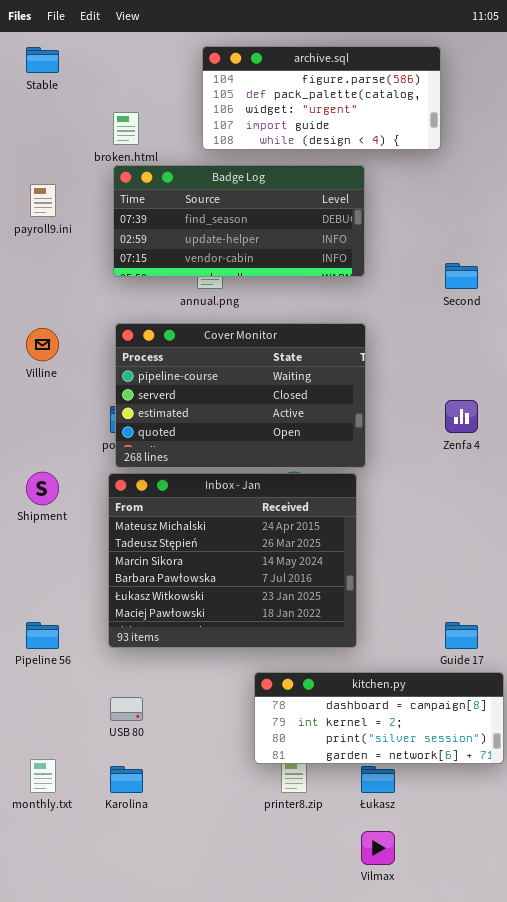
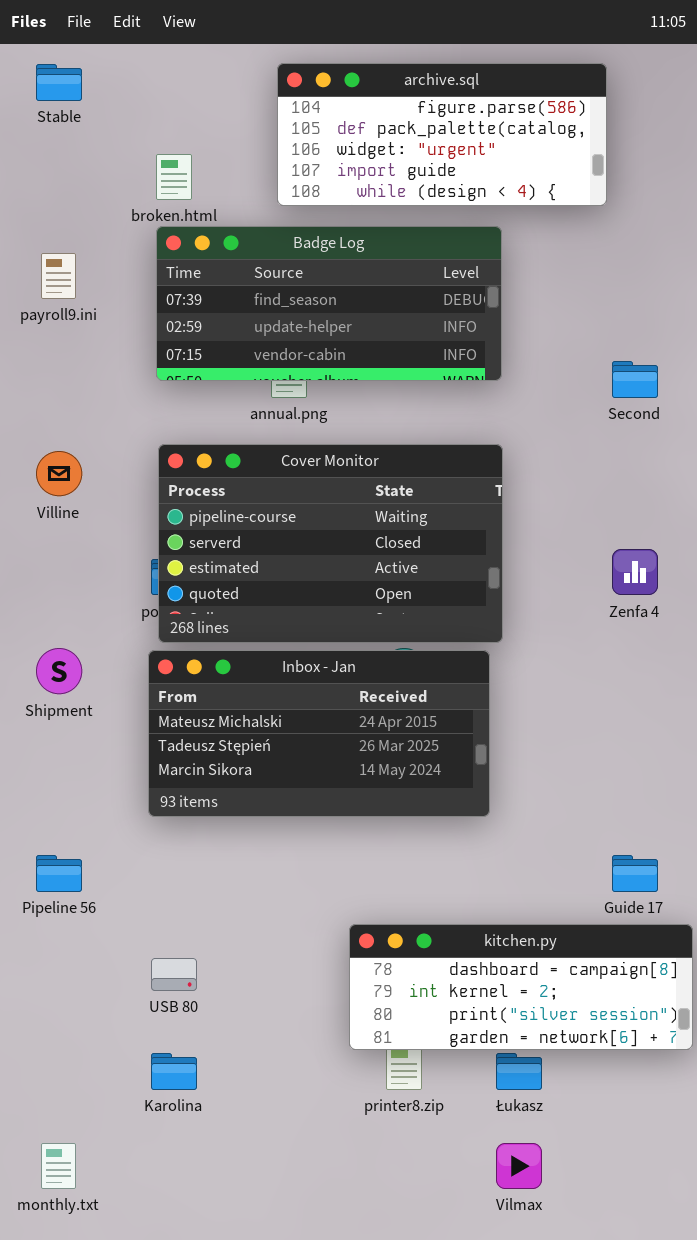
Inbox - Jan: [108,473,357,648] -> [148,650,490,817], resized
monthly.txt: [30,759,56,793] -> [41,1143,76,1189], moved

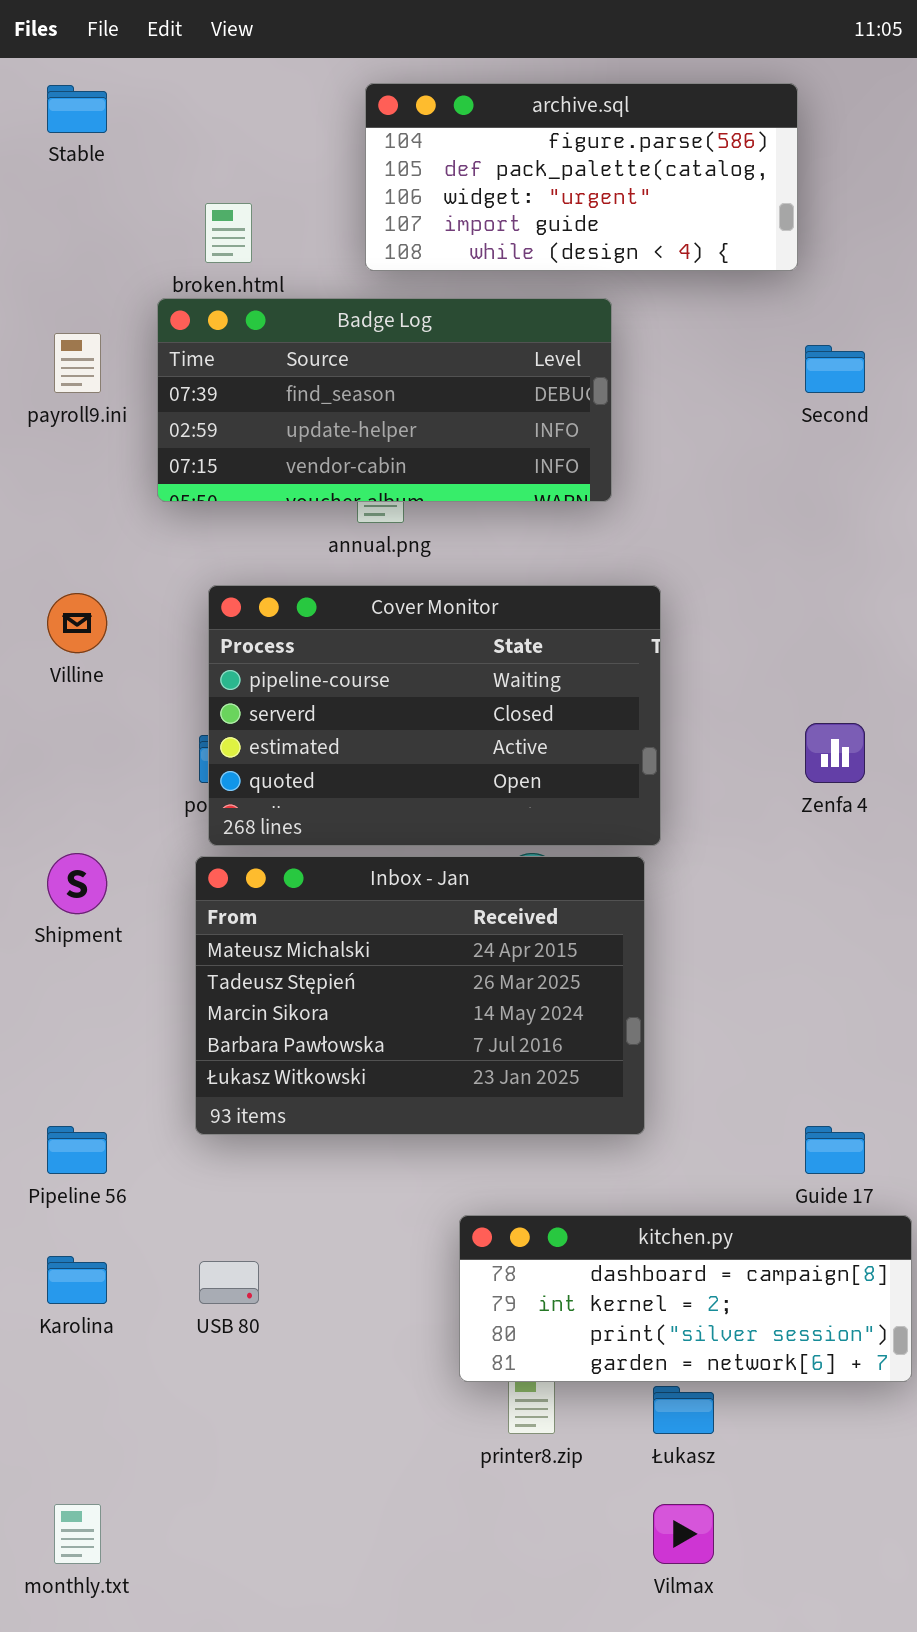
Badge Log: [156,226,502,381] -> [157,298,612,502], moved
Second: [612,361,658,398] -> [805,345,865,393], moved
Inbox - Jan: [148,650,490,817] -> [195,856,645,1135], resized
Karolina: [151,1053,197,1090] -> [47,1256,107,1304], moved

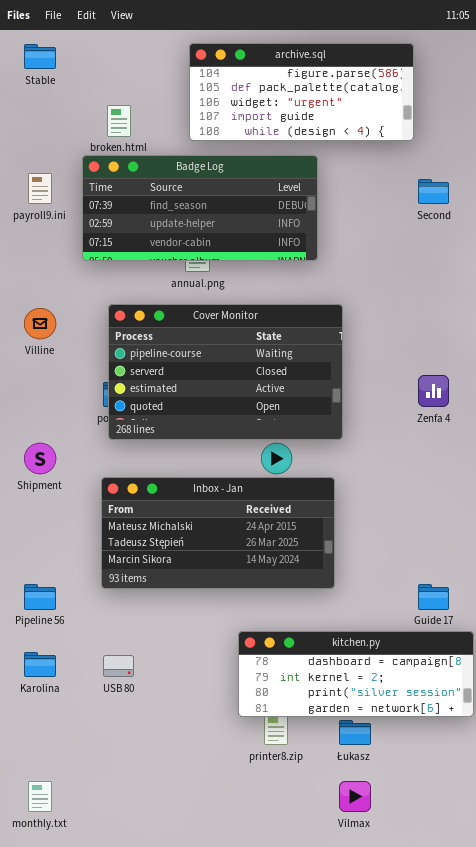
Inbox - Jan: [195,856,645,1135] -> [101,477,335,589], resized

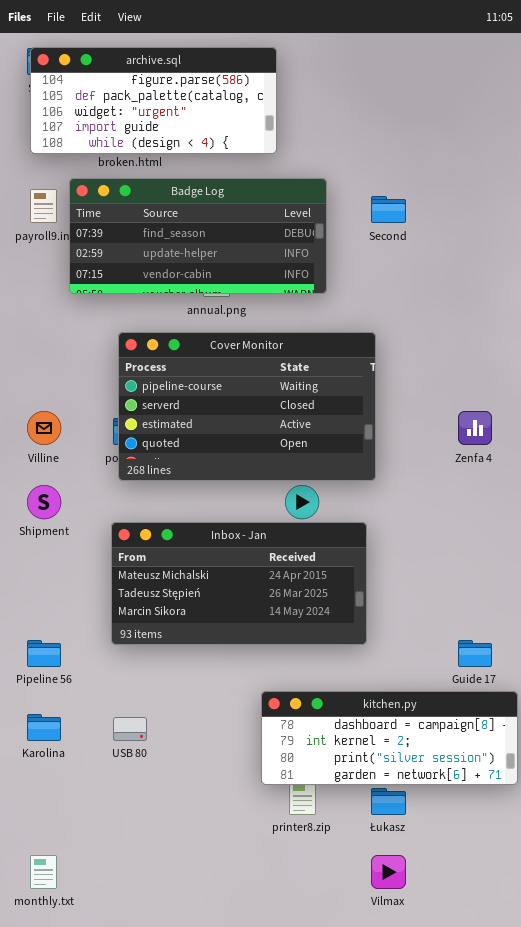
archive.sql: [189,43,414,141] -> [30,47,277,154], moved
Badge Log: [82,155,318,261] -> [69,178,327,294], moved
Second: [418,179,449,204] -> [371,196,406,223], moved
Villine: [24,308,56,339] -> [27,411,61,445], moved

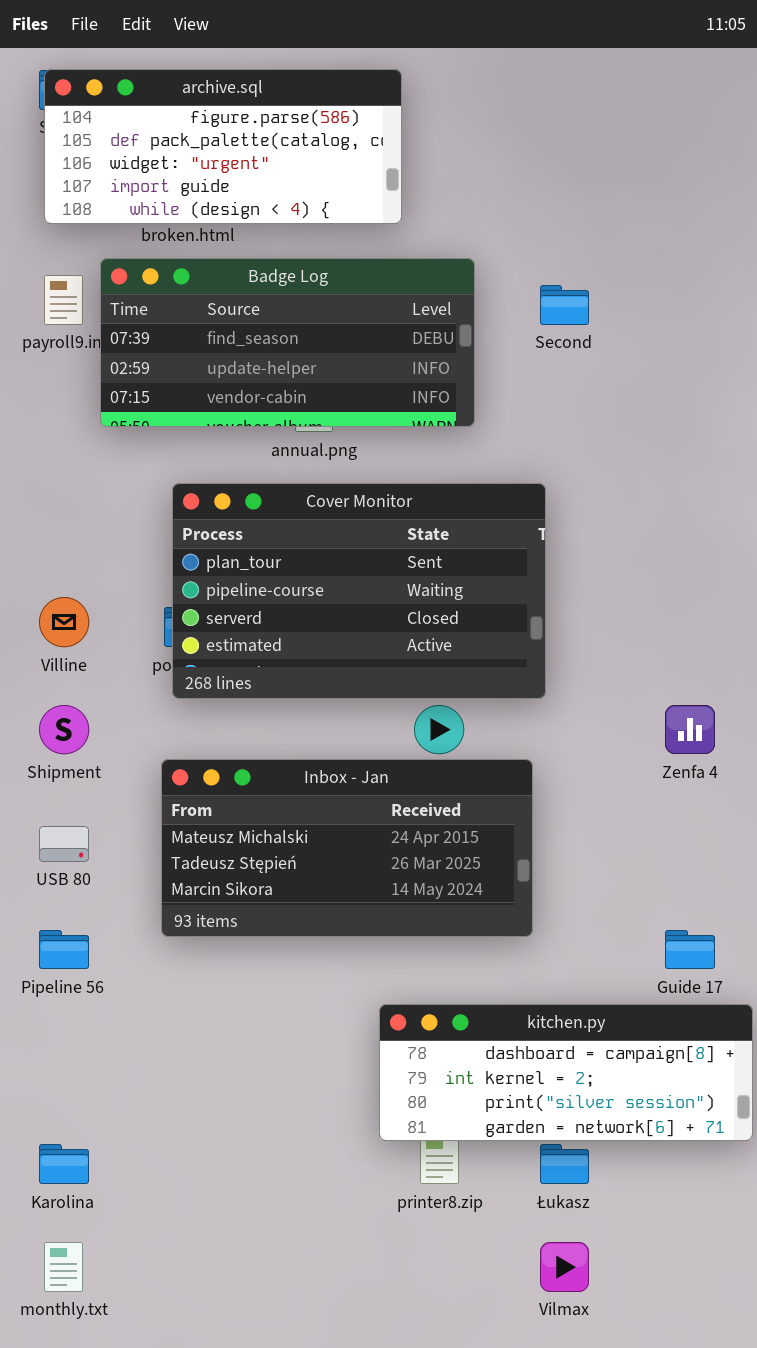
Cover Monitor: [118,332,376,481] -> [172,483,546,699], scrolled up 1 row
Zenfa 4: [458,411,492,445] -> [665,705,715,754], moved
Karolina: [27,714,61,741] -> [39,1144,89,1184], moved
USB 80: [113,717,147,741] -> [39,826,89,862], moved

